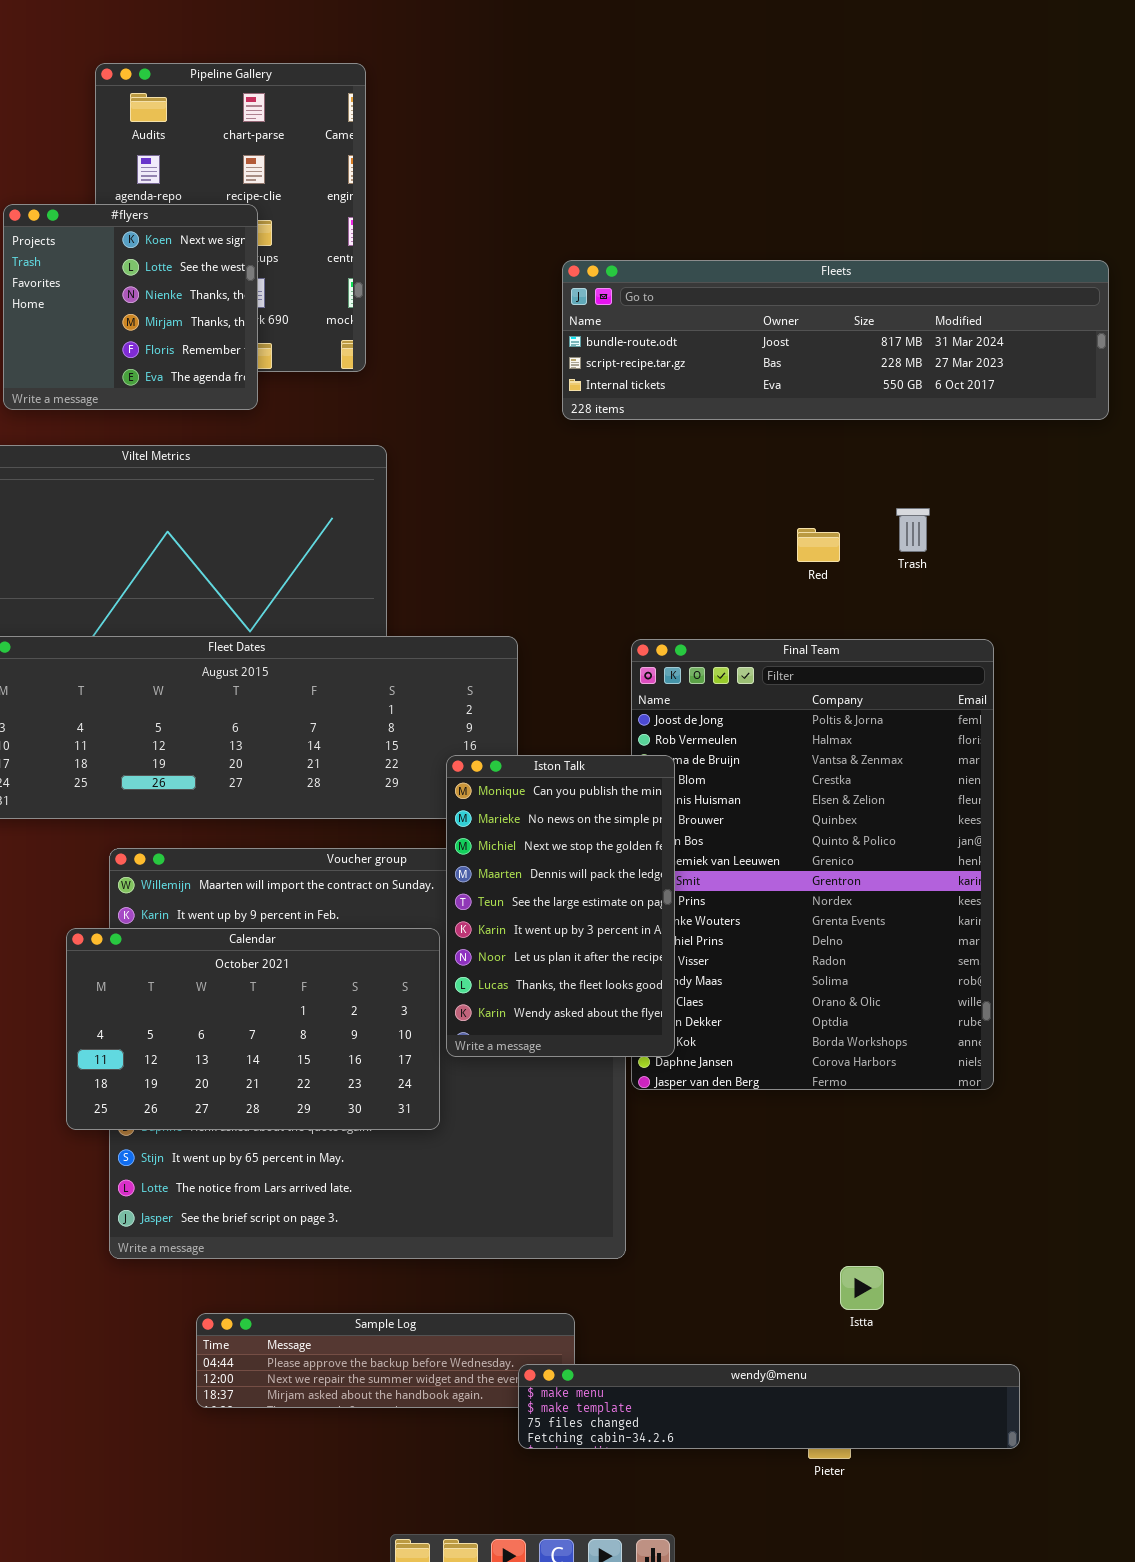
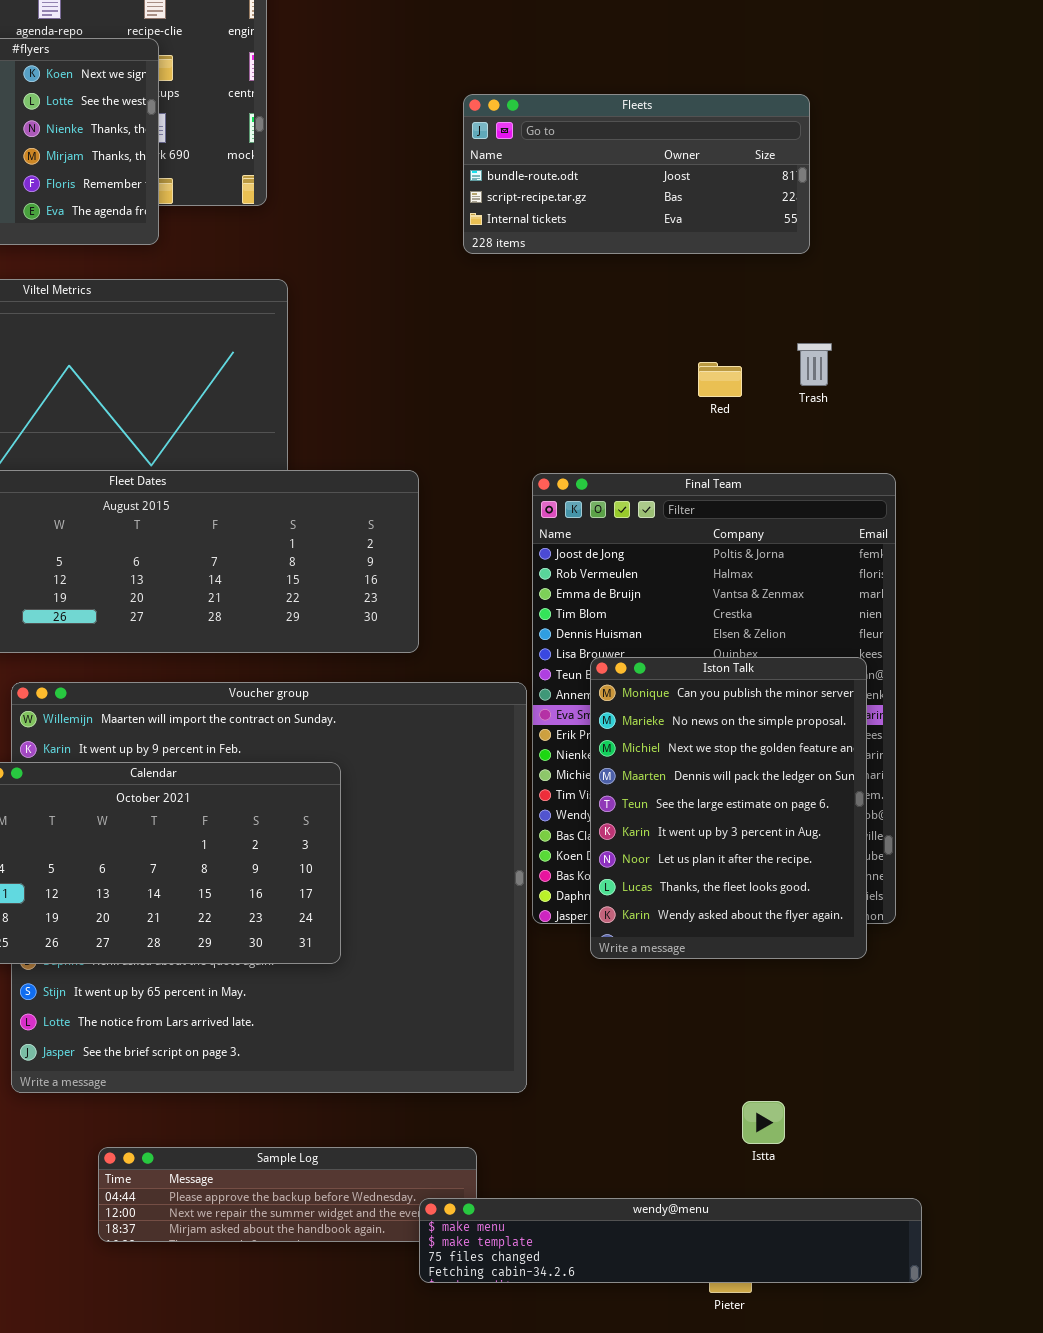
Fleets: [562,260,1109,420] -> [463,94,810,254], resized
Iston Talk: [446,755,675,1057] -> [590,657,867,959], moved, resized

